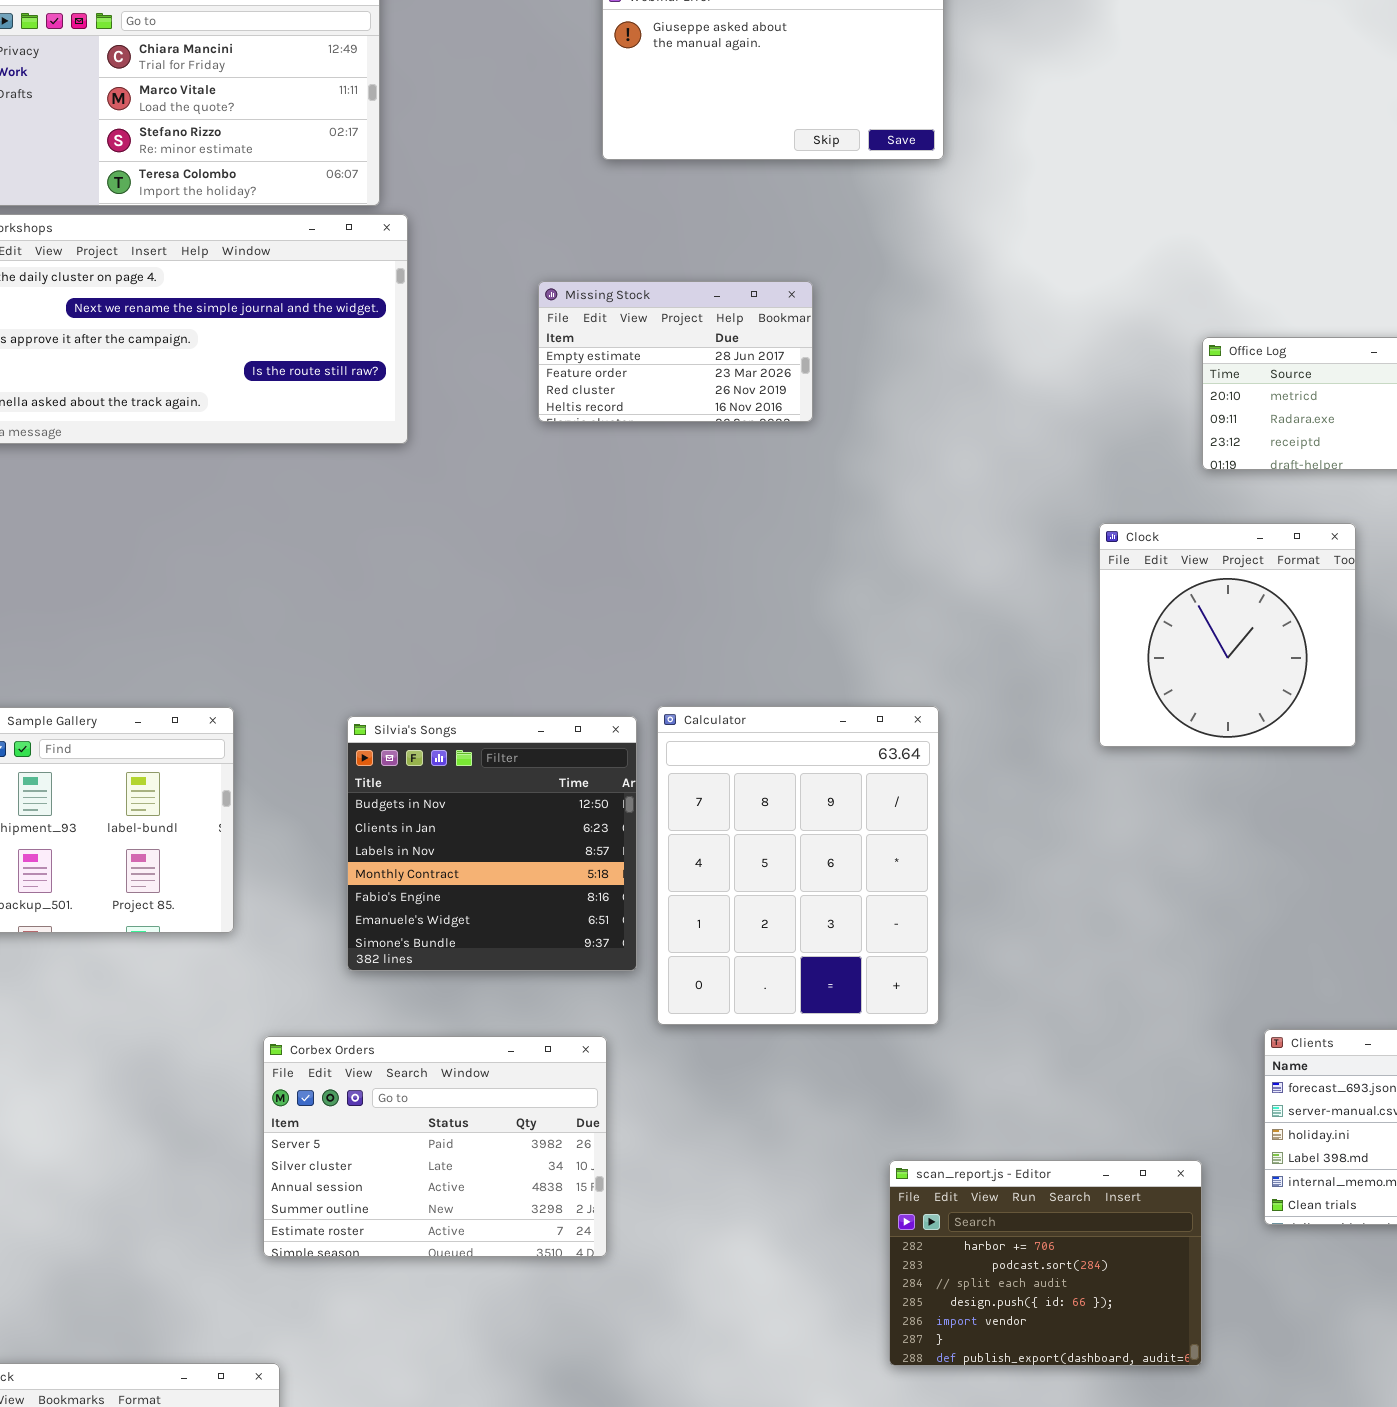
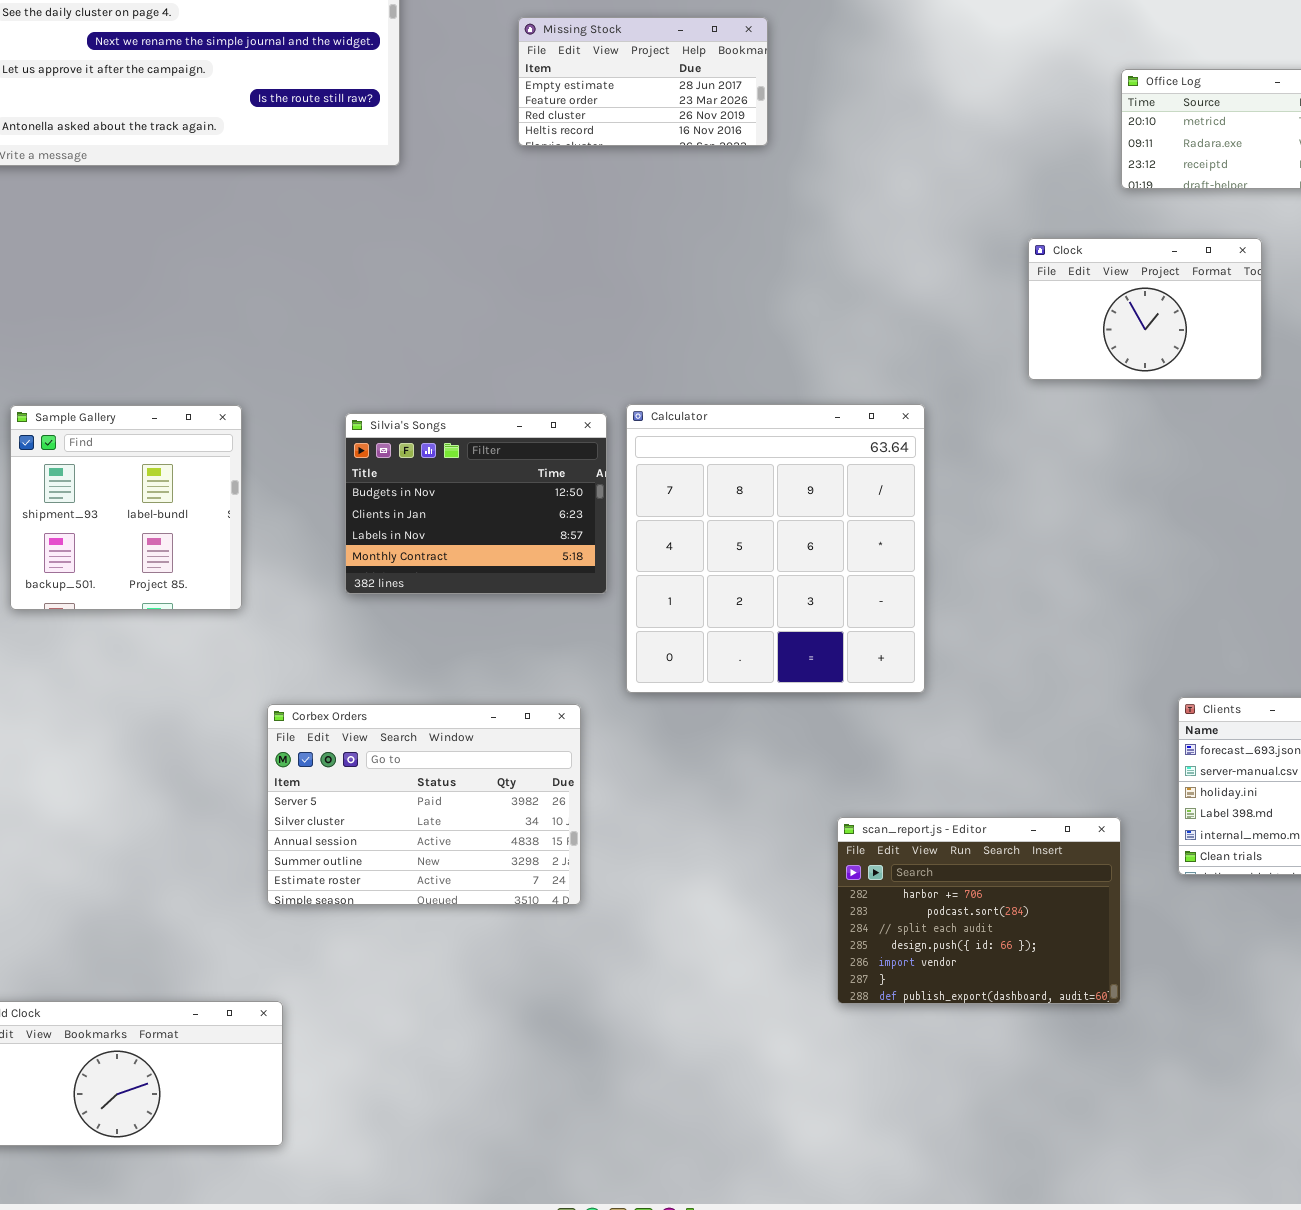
Clock: [1099,523,1356,747] -> [1028,238,1262,380], resized
Calculator: [657,706,939,1025] -> [626,404,925,693], resized
Silvia's Songs: [347,716,637,971] -> [345,413,607,594], resized

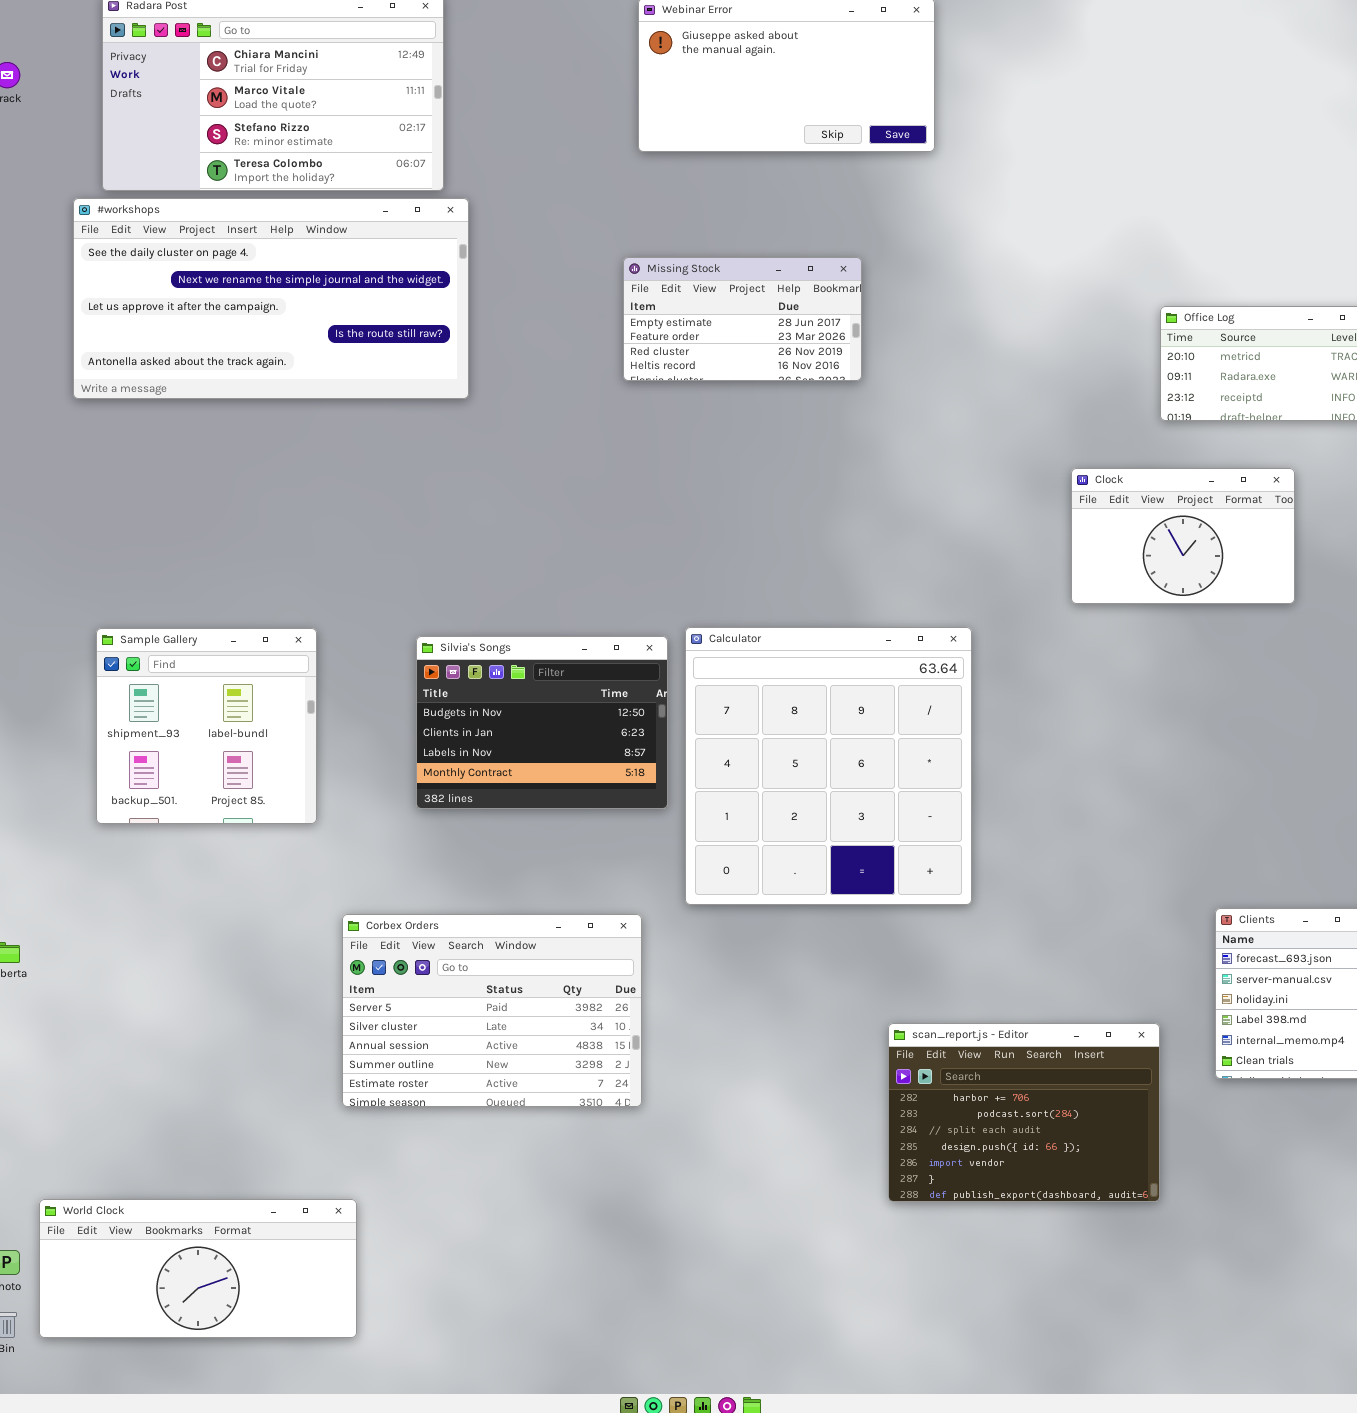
Missing Stock: [518,17,768,146] -> [623,257,862,381], moved

